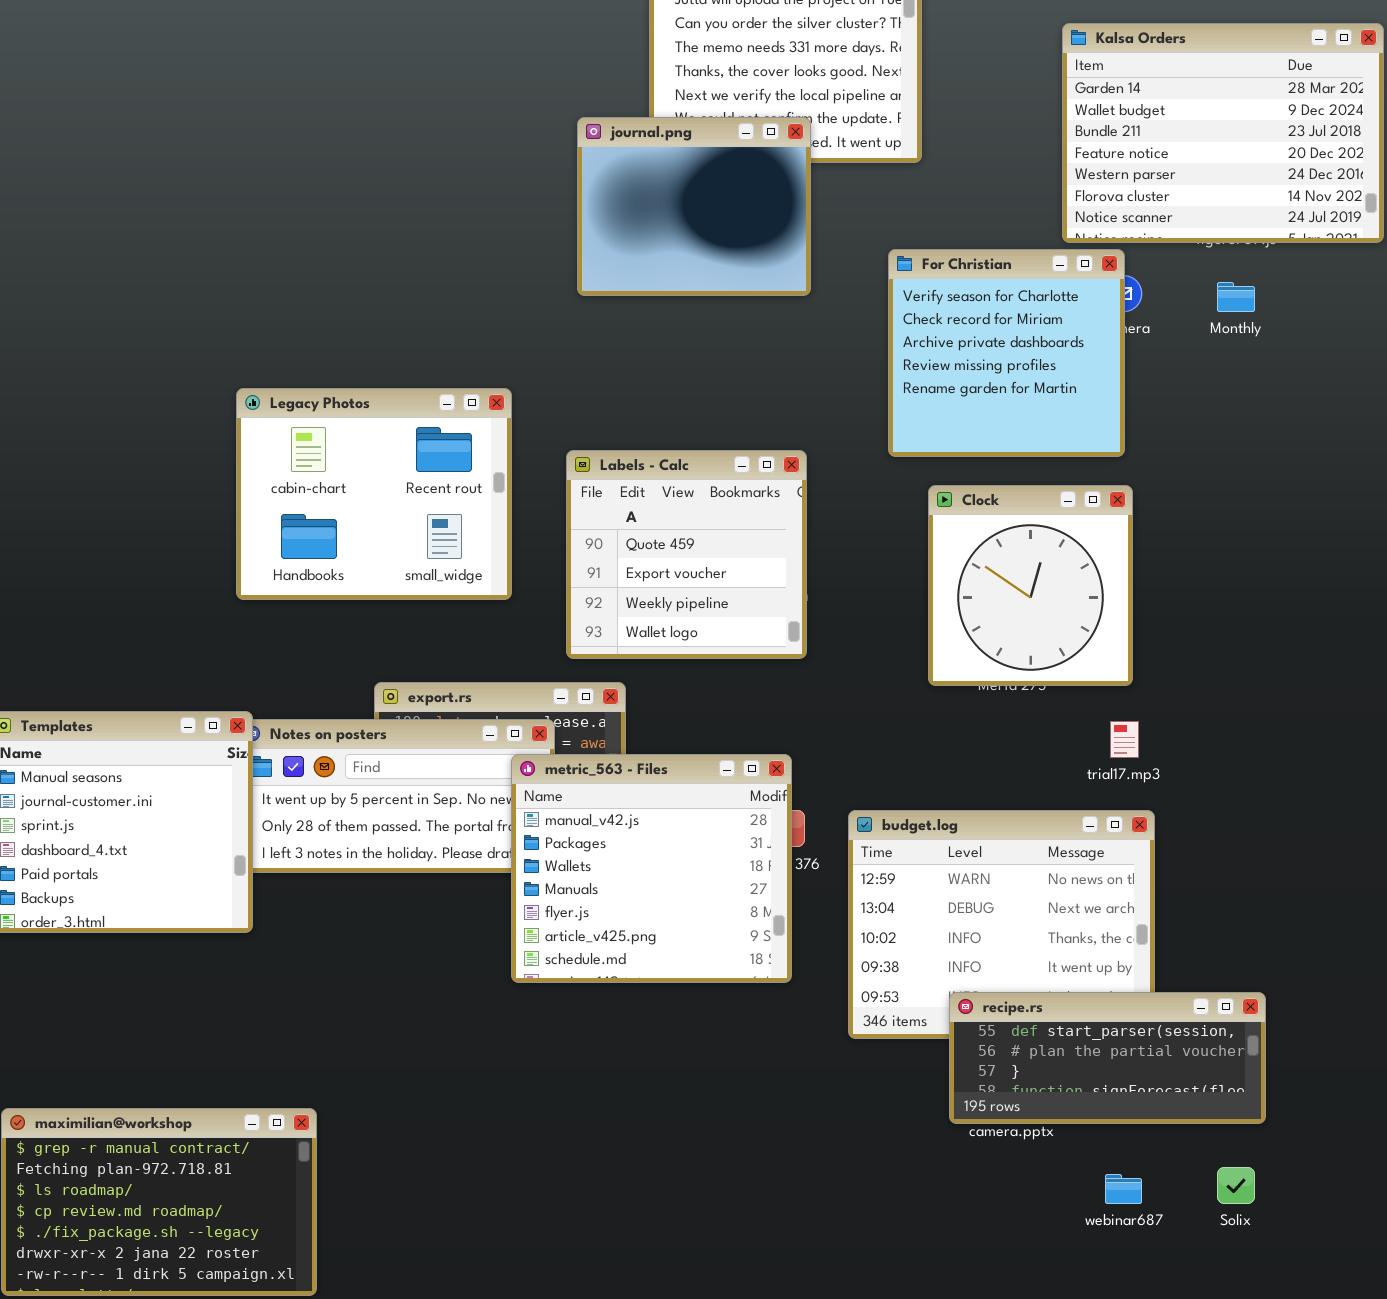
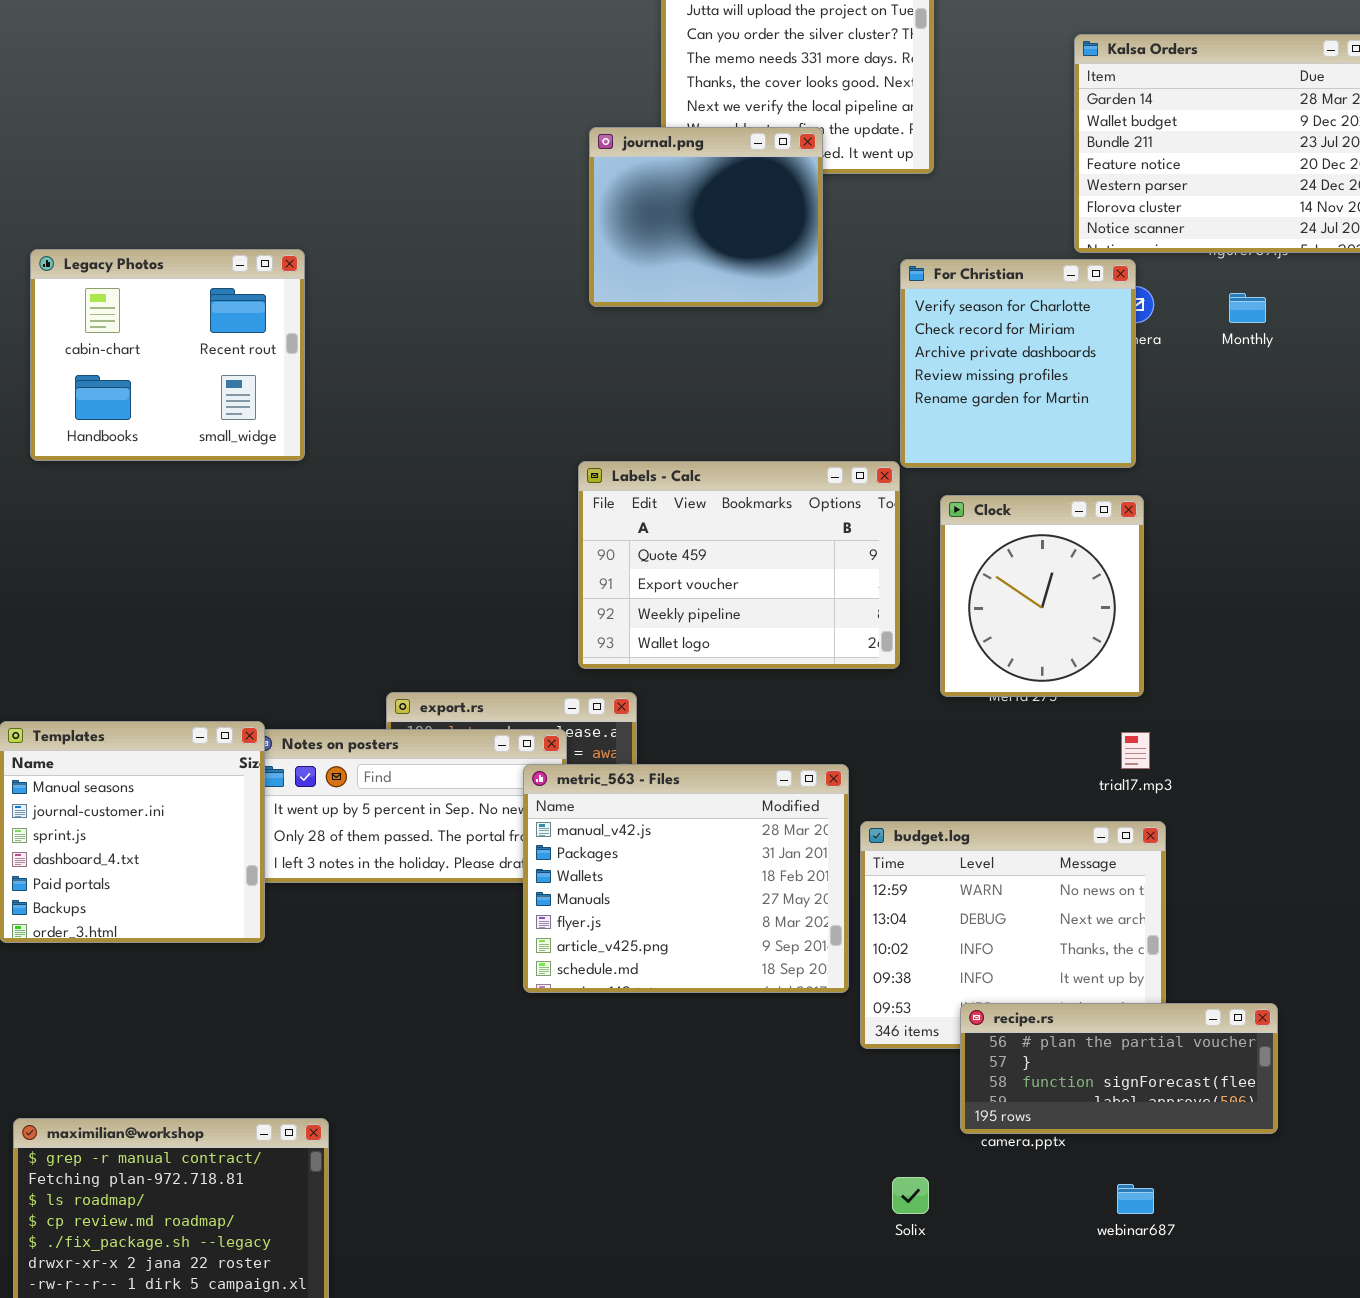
Legacy Photos: [236,388,512,600] -> [30,249,305,461], moved
Labels - Calc: [566,450,807,659] -> [578,461,900,669], resized
metric_563 - Files: [511,754,792,983] -> [523,764,849,993], resized
recipe.rs: [949,992,1266,1124] -> [960,1003,1278,1134], scrolled down 1 row
Solix: [1217,1167,1255,1204] -> [892,1177,929,1214], moved

